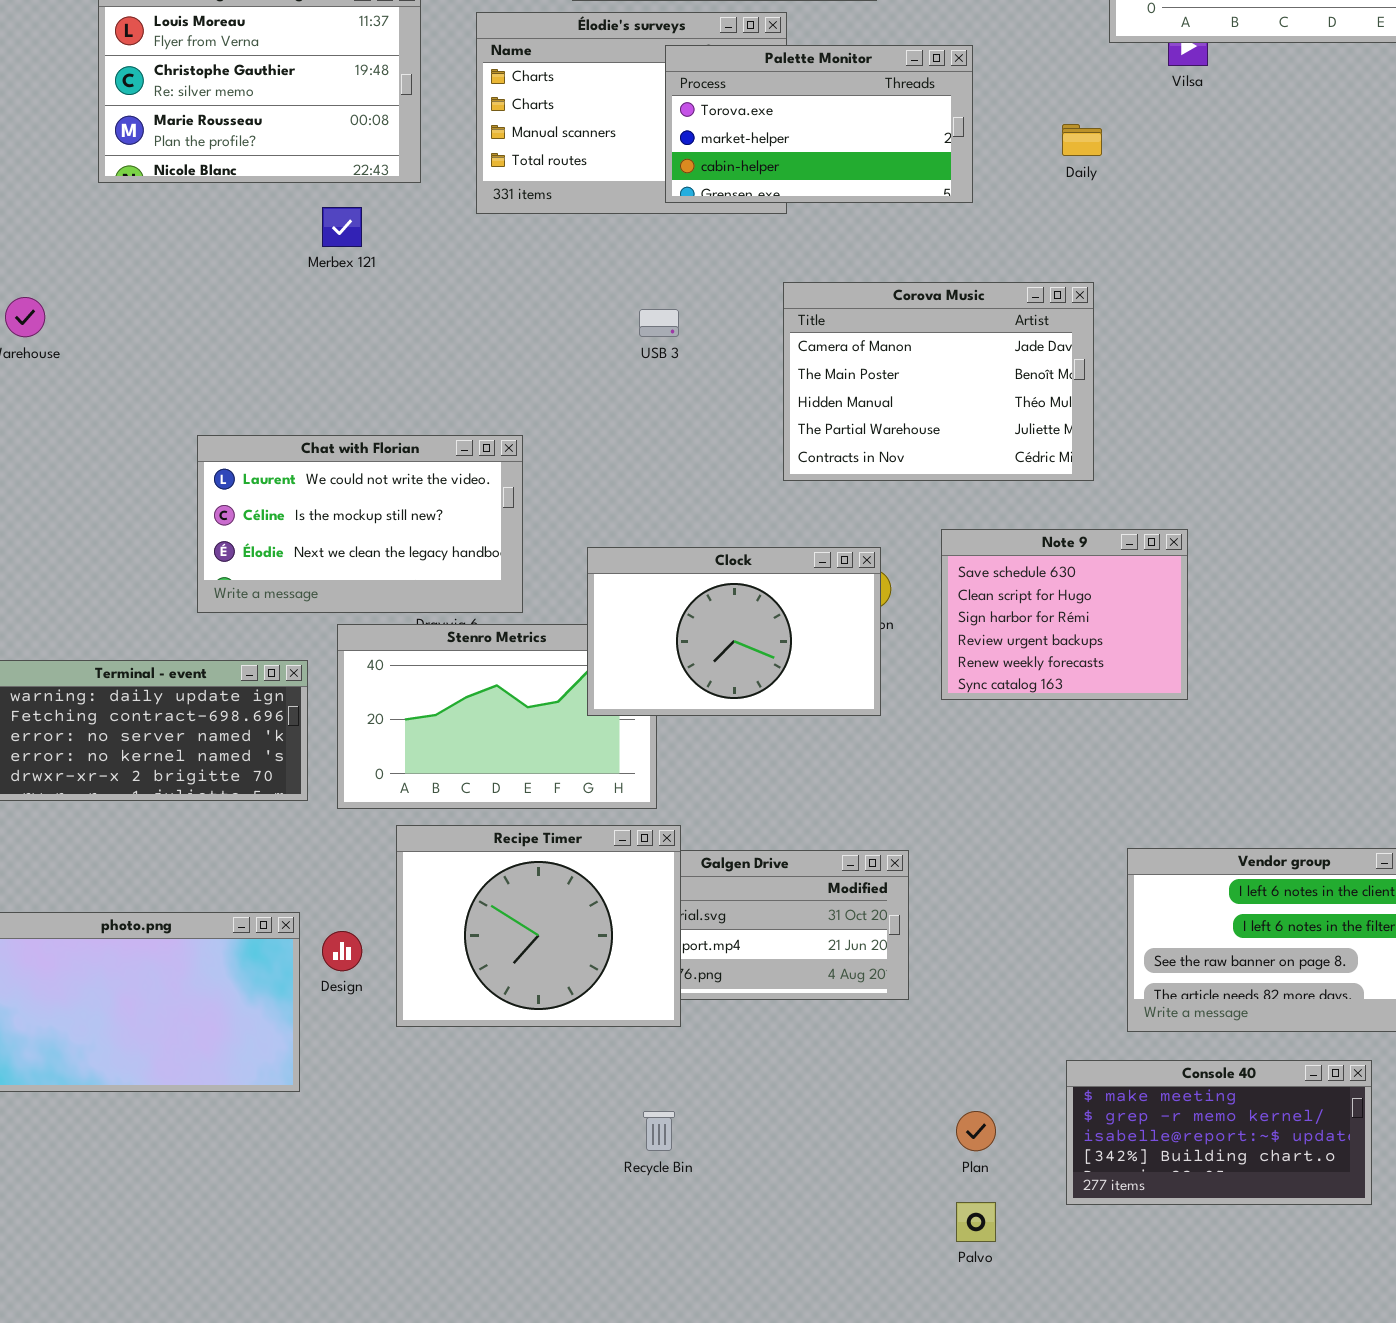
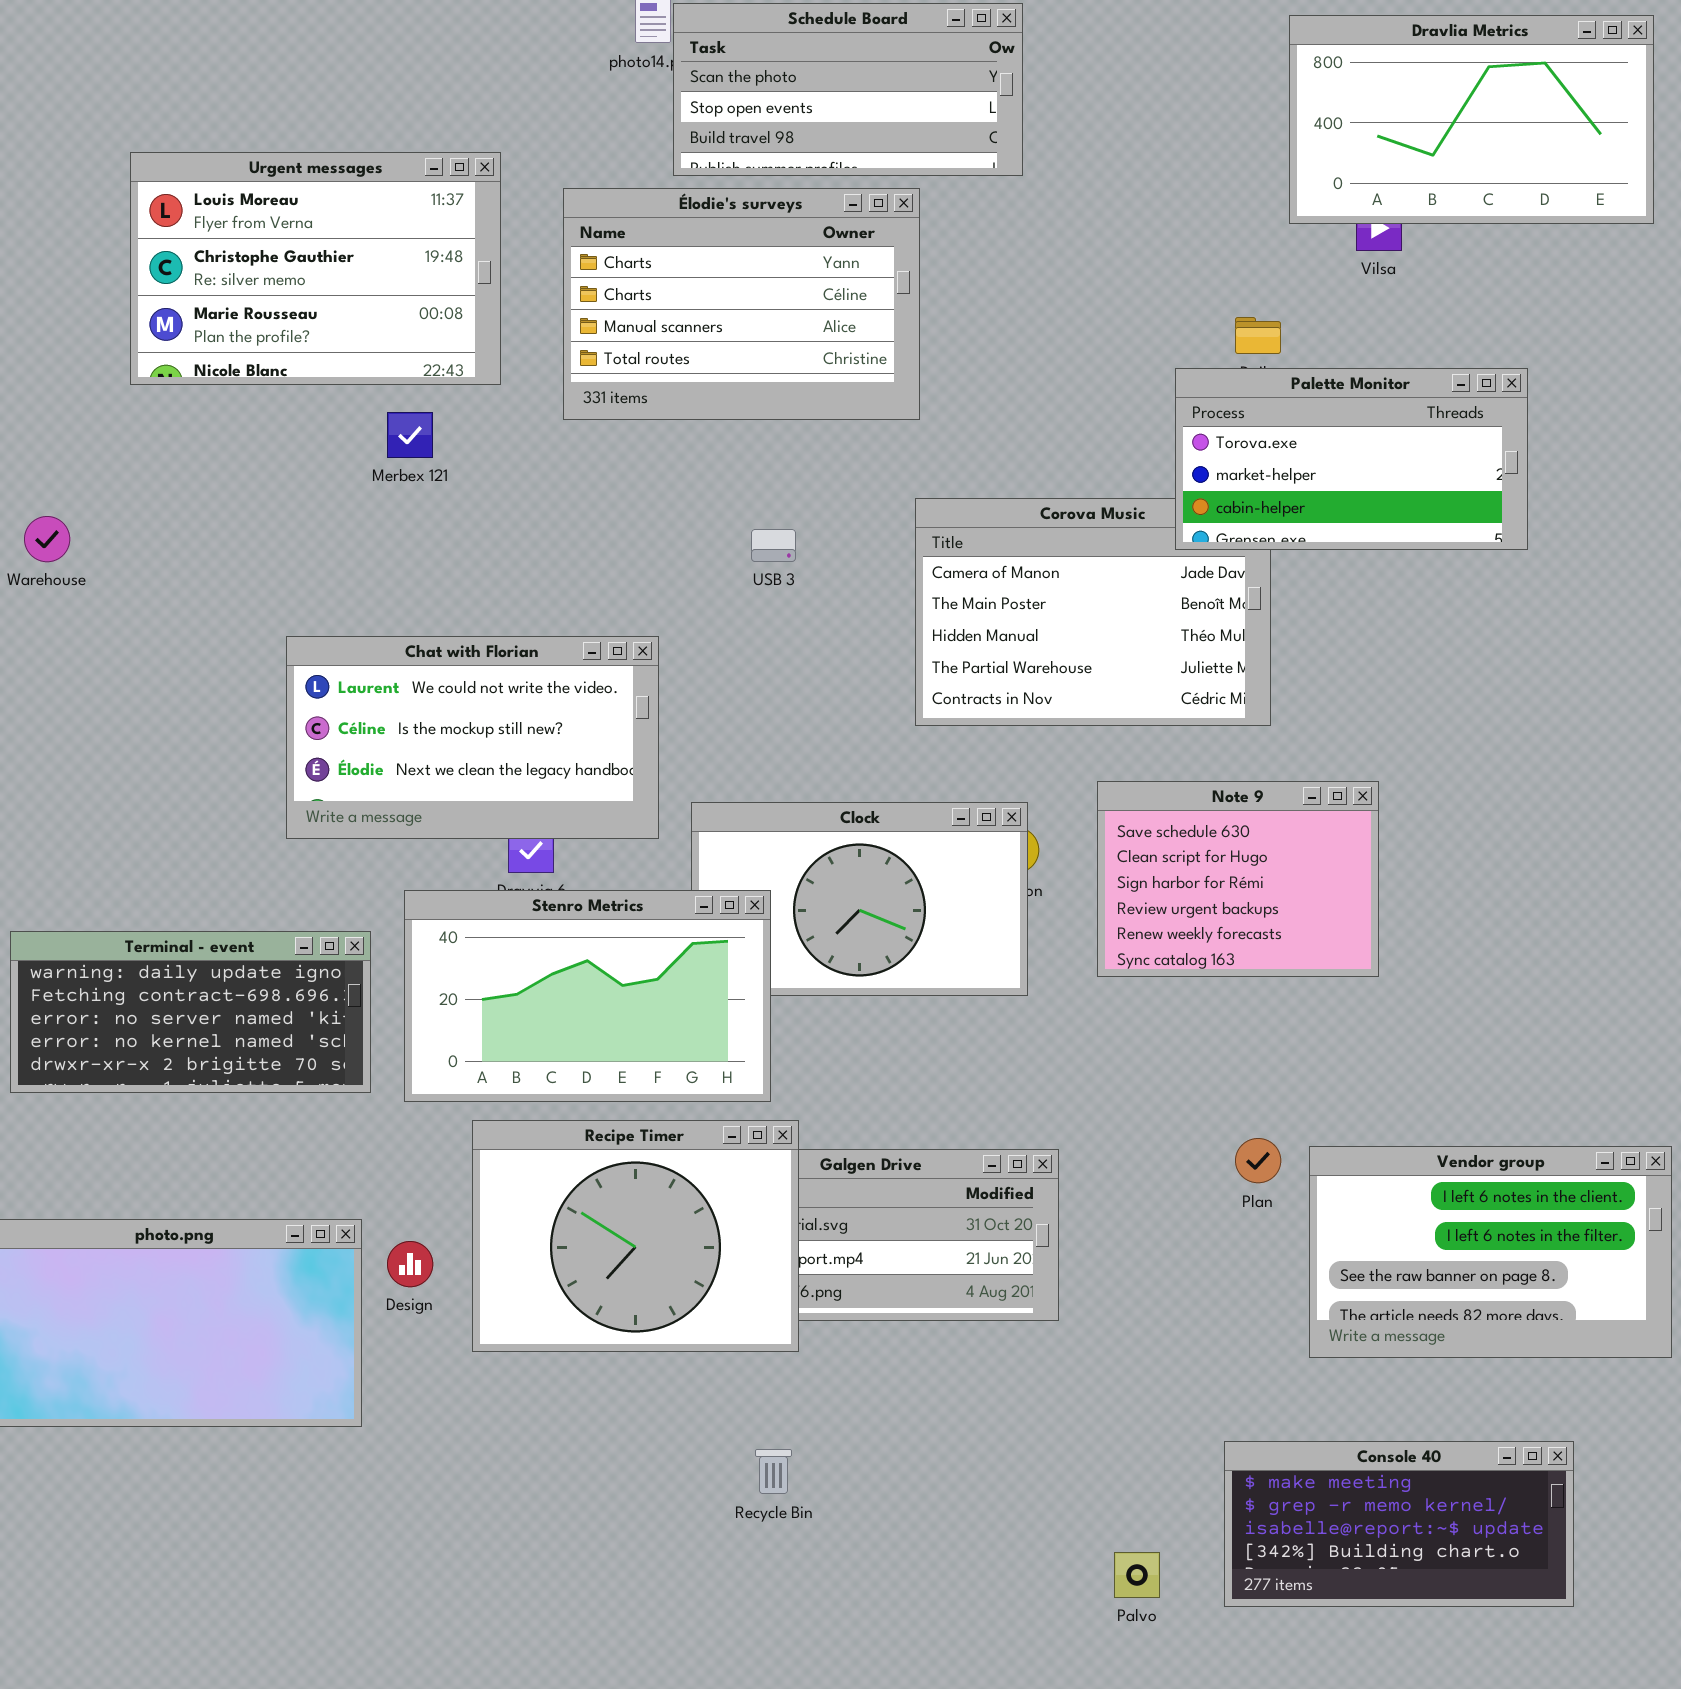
Palette Monitor: [665,45,973,203] -> [1175,368,1528,550], moved
Chat with Florian: [197,435,523,613] -> [286,636,659,839], moved
Stenro Metrics: [337,624,657,809] -> [404,890,771,1102], raised
Console 40: [1066,1060,1372,1205] -> [1224,1441,1574,1607], moved
Plan: [956,1111,996,1151] -> [1235,1138,1281,1183], moved

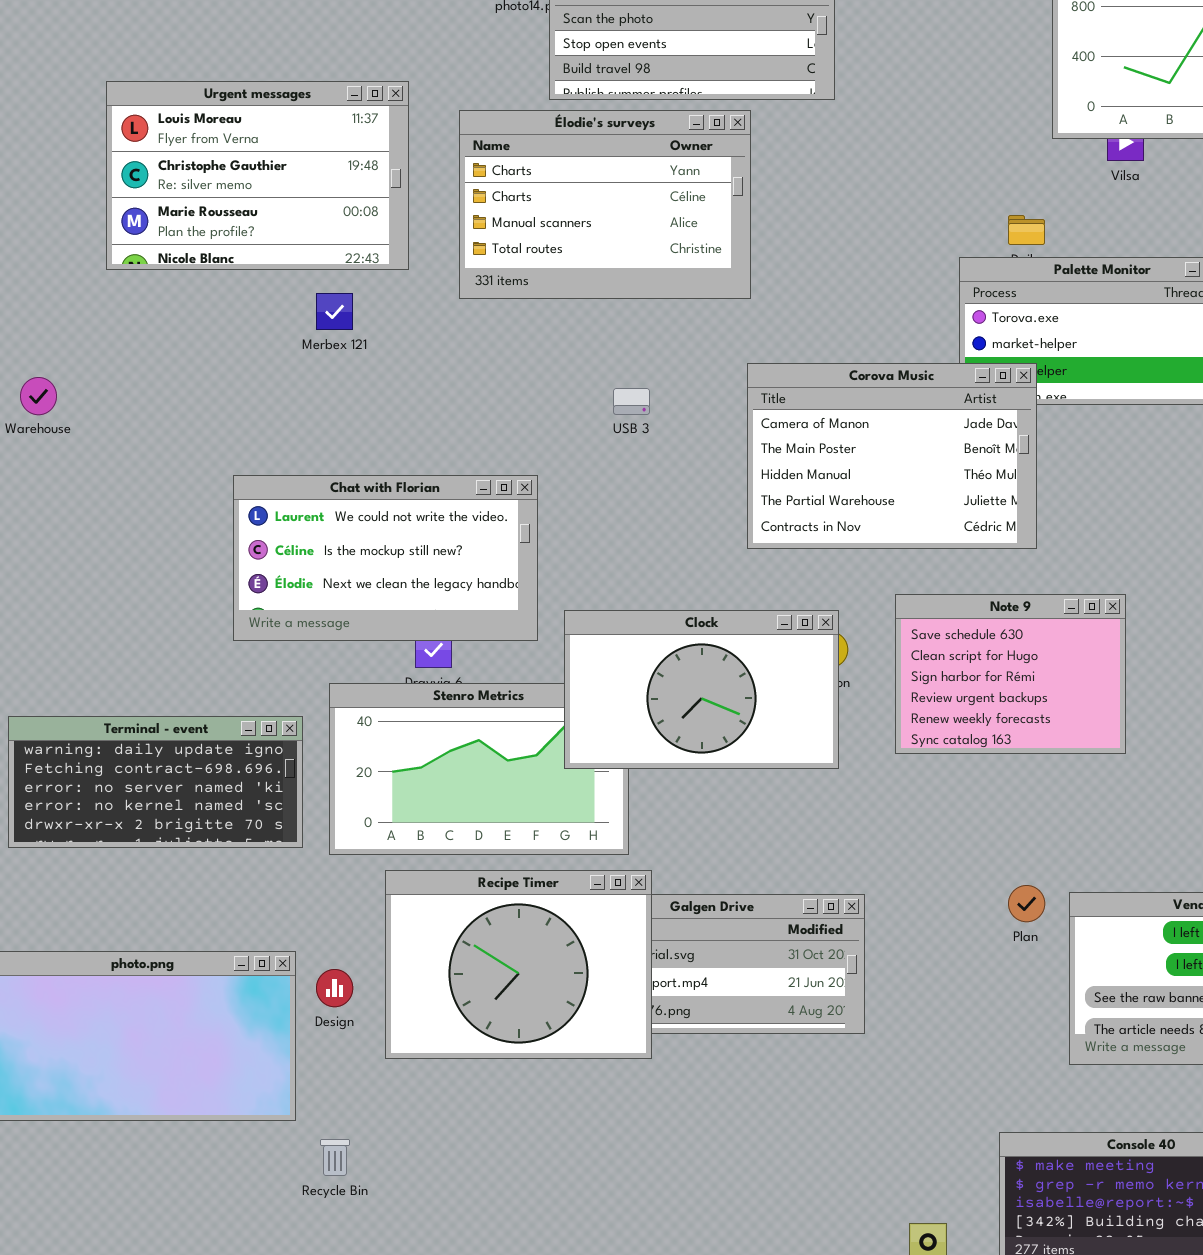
Corova Music: [915,498,1271,726] -> [747,363,1037,549], raised
Clock: [691,802,1028,996] -> [564,610,839,769], raised
Recycle Bin: [755,1449,792,1494] -> [320,1139,350,1176], moved

